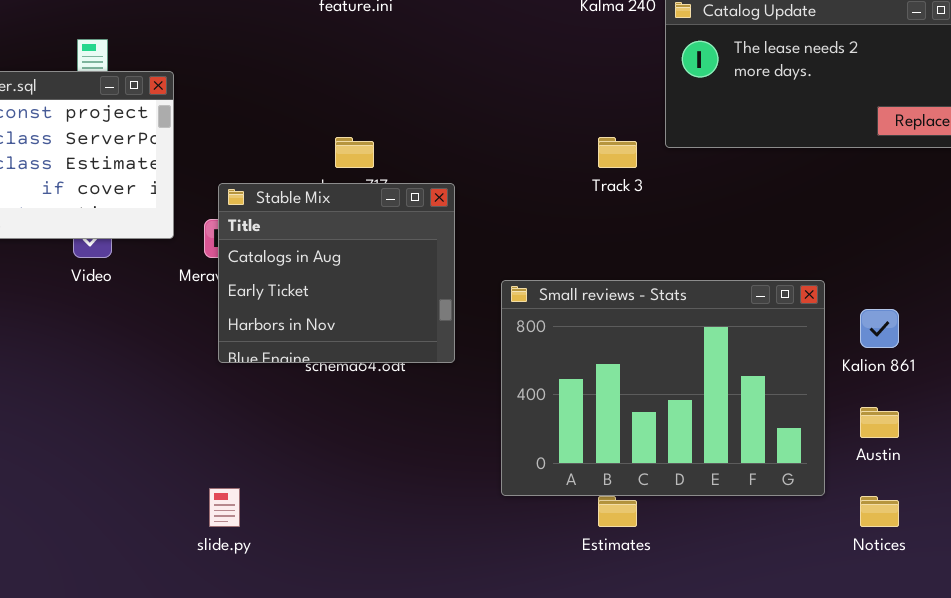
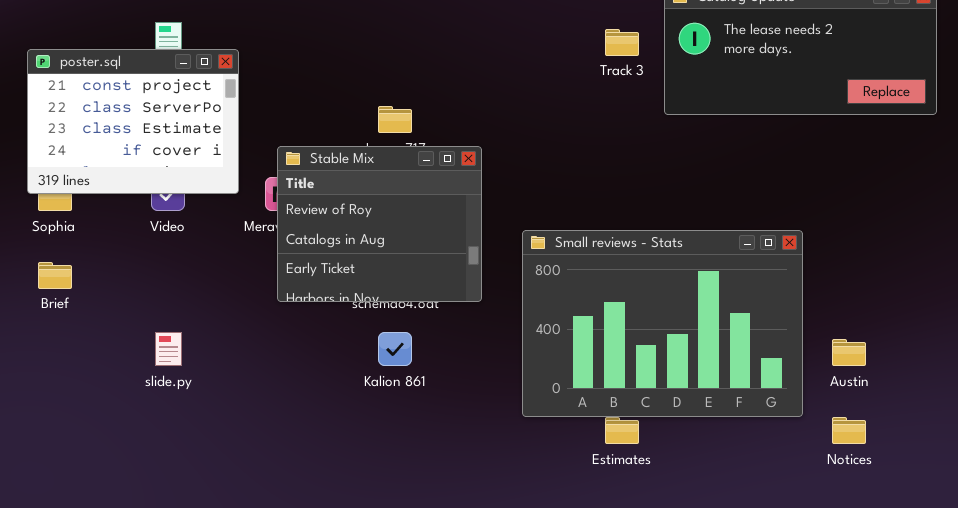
Track 3: [598,137,637,168] -> [605,29,639,56], moved
Stable Mix: [218,183,455,363] -> [277,146,482,302], scrolled up 1 row
Kalion 861: [860,309,899,348] -> [378,332,412,366], moved
slide.py: [209,488,240,527] -> [155,332,182,366], moved

